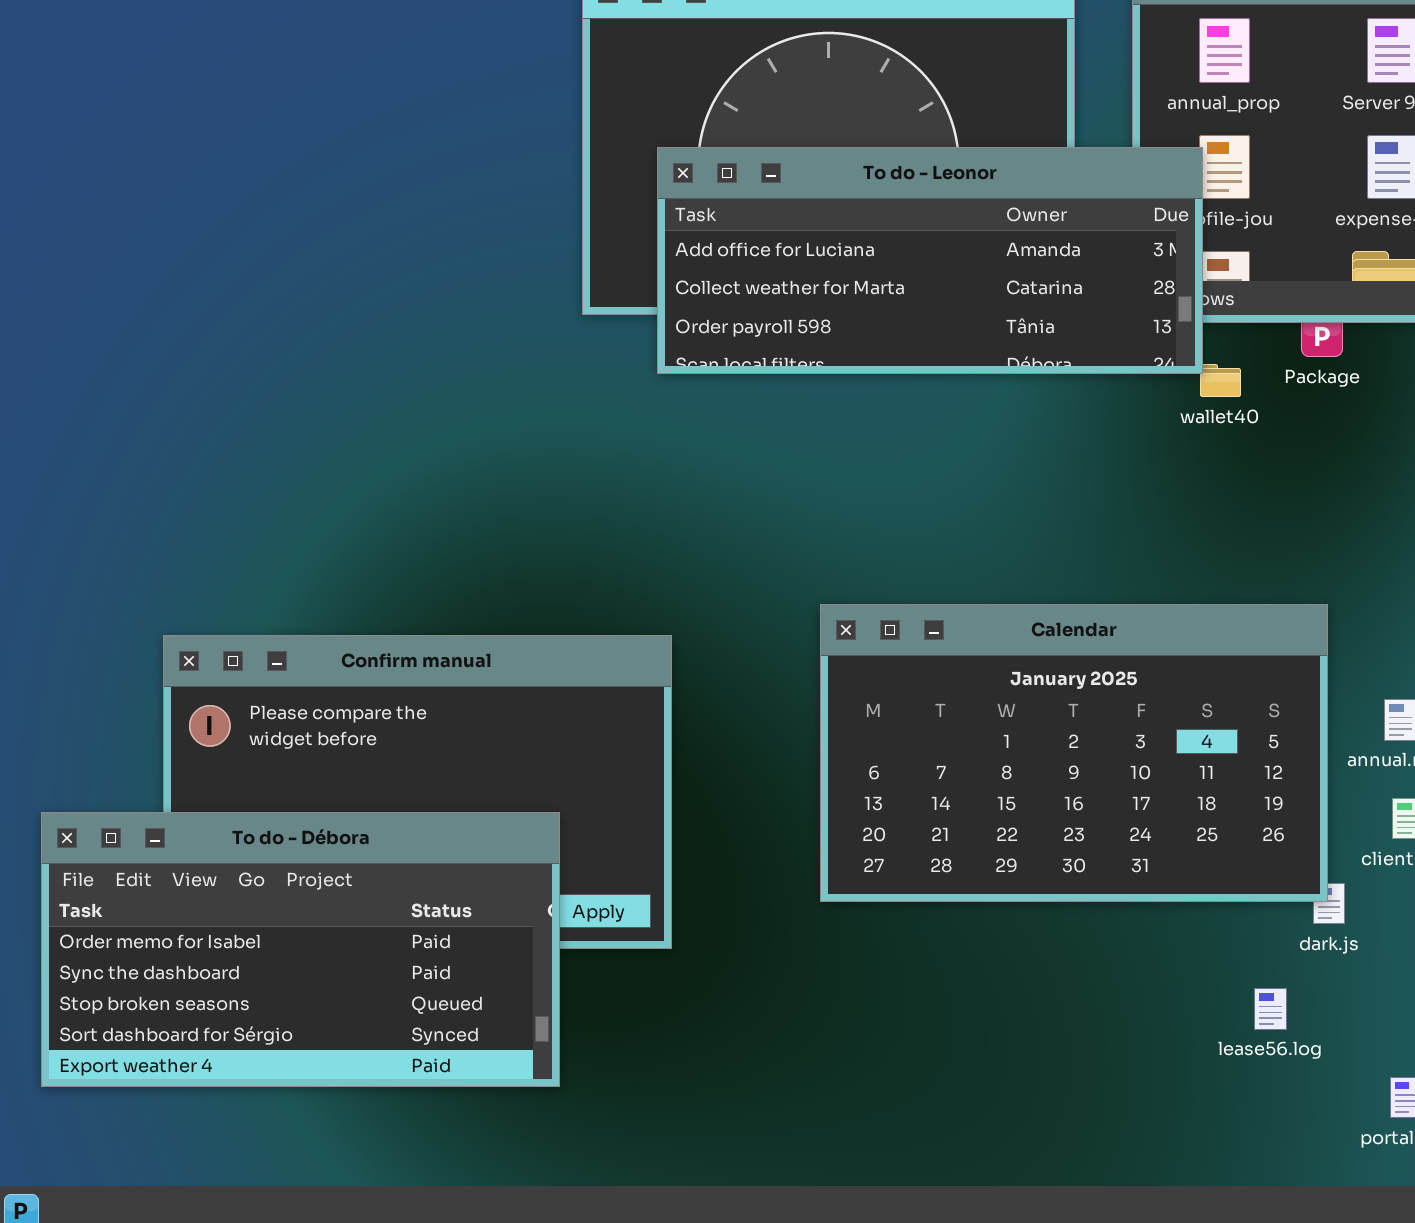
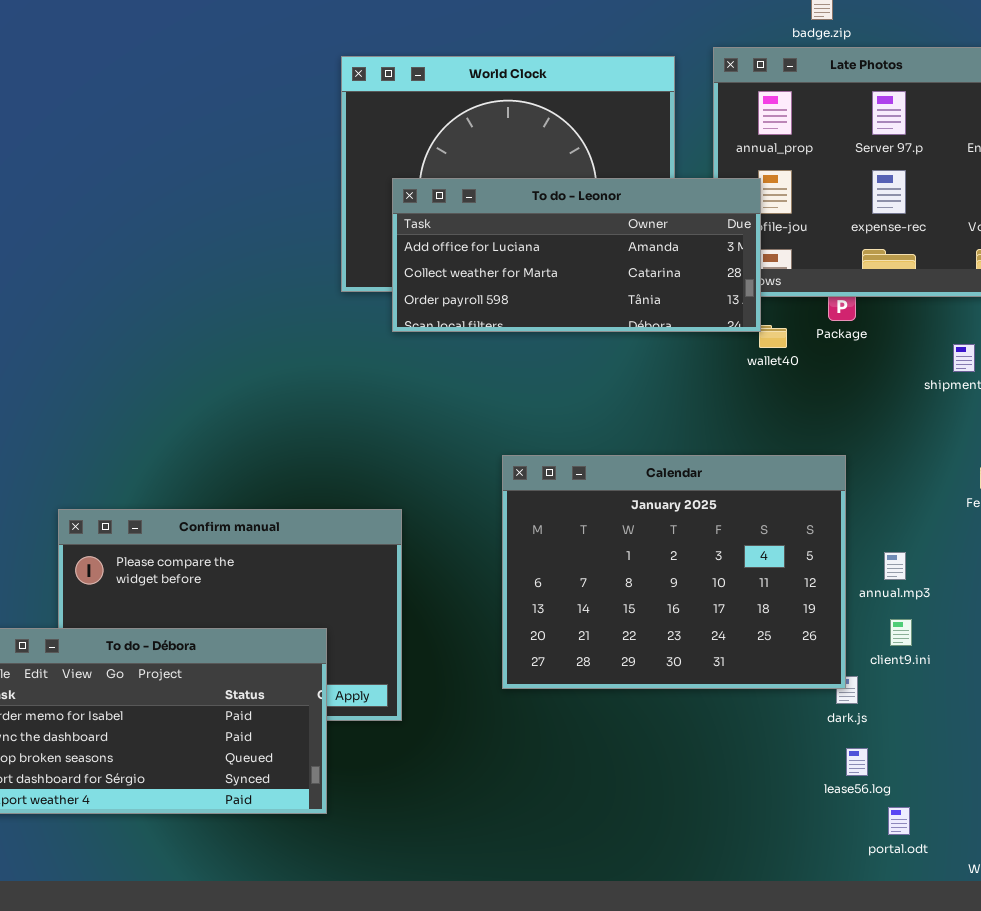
Calendar: [820,604,1328,902] -> [502,455,846,689], resized
lease56.log: [1254,988,1287,1030] -> [846,748,868,776], moved

